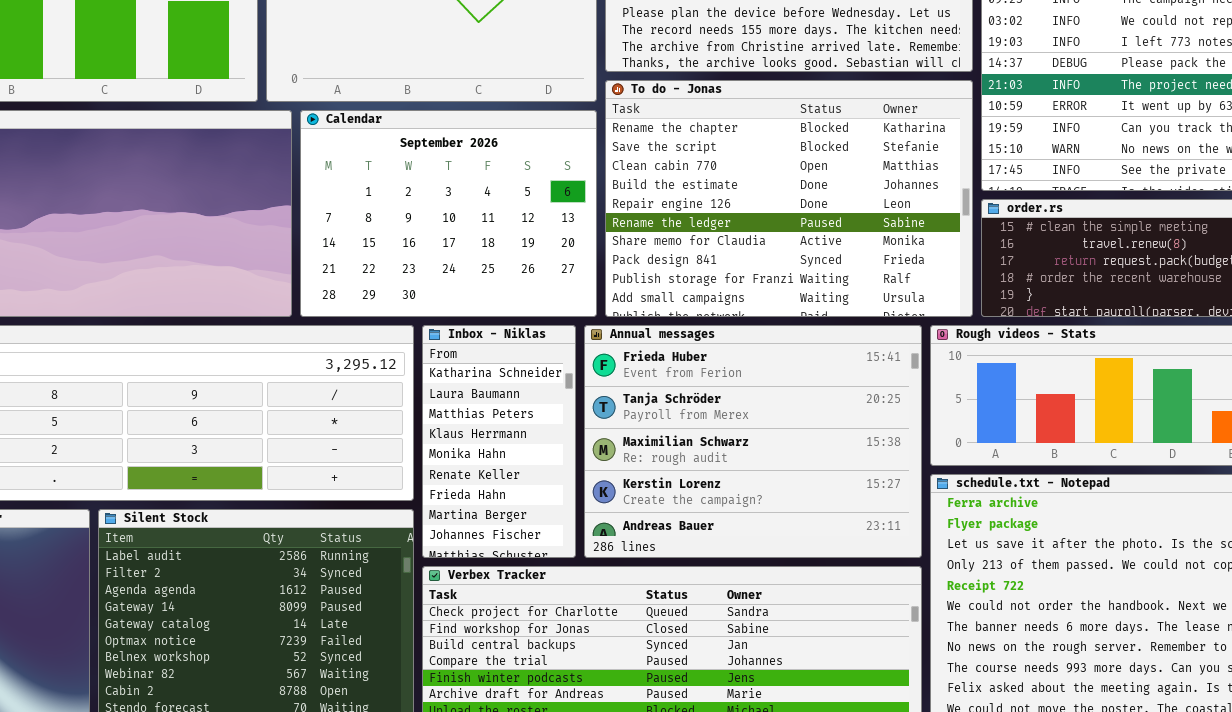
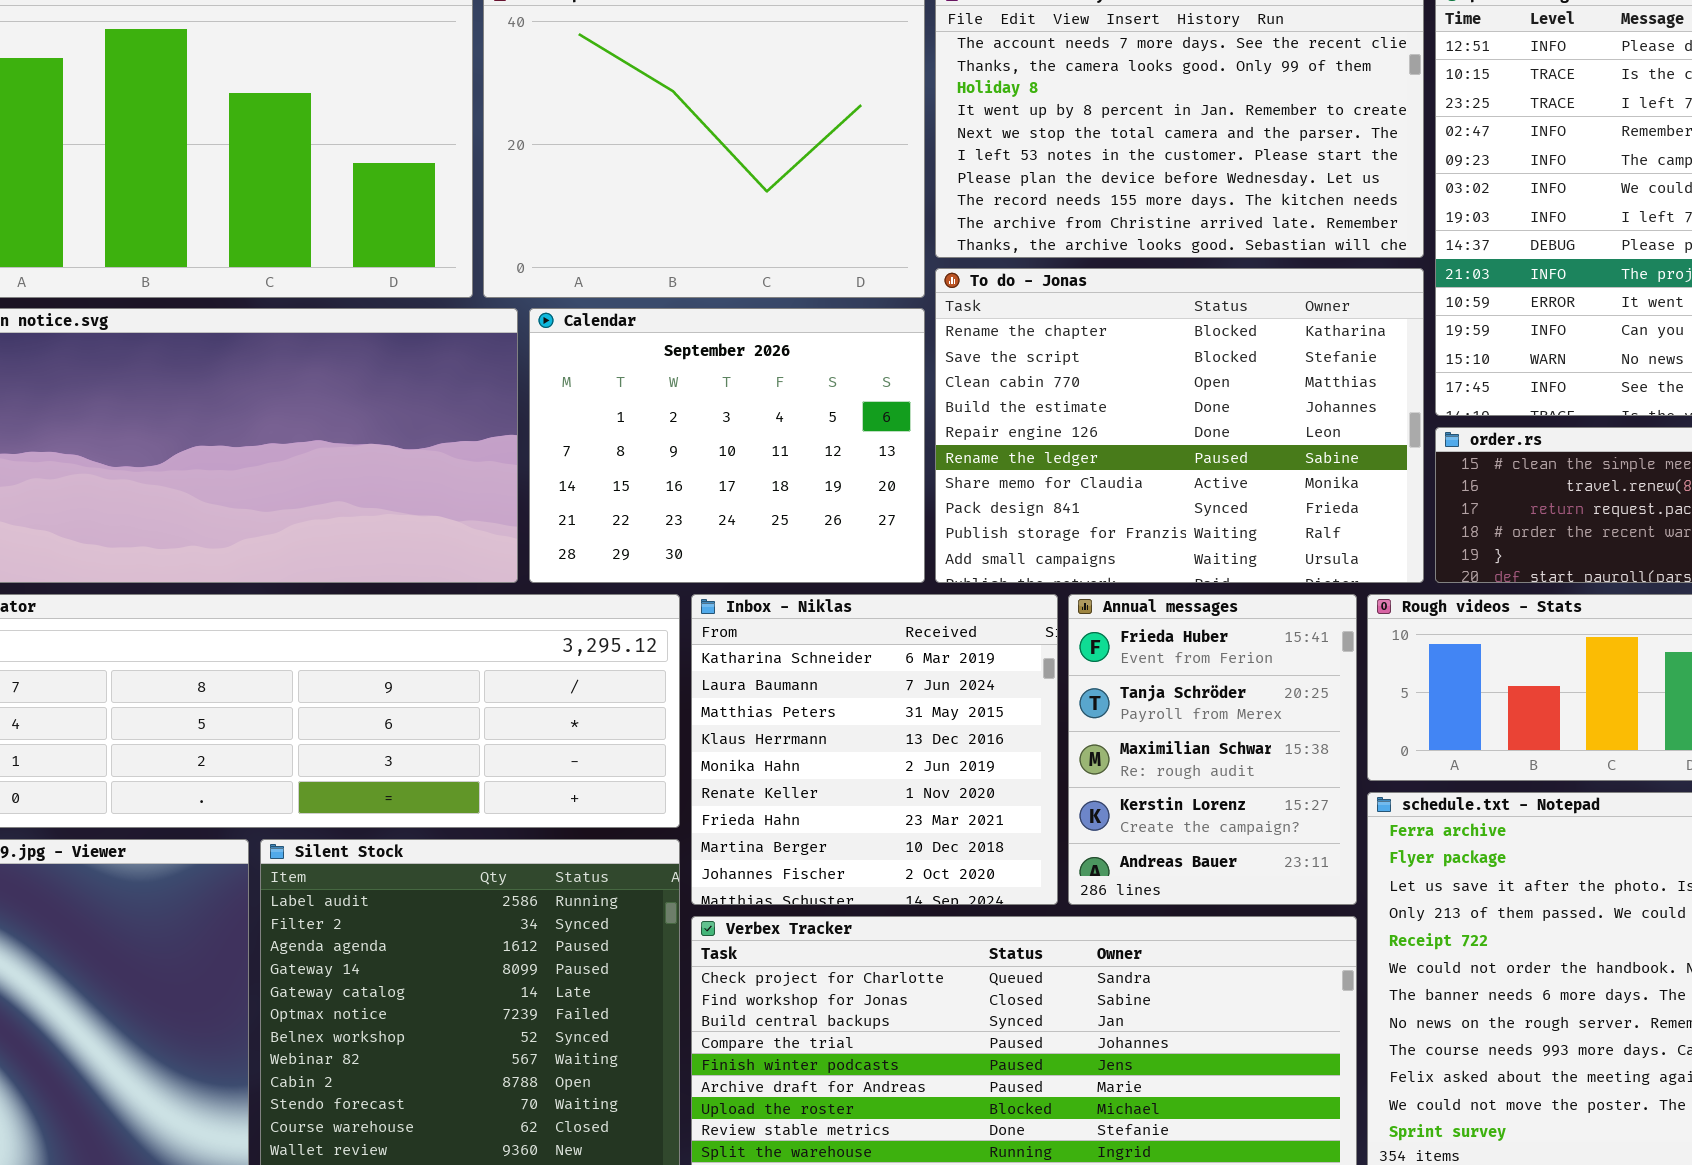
Inbox - Niklas: [422,325,576,558] -> [691,594,1058,905], resized
Annual messages: [584,325,922,558] -> [1068,594,1357,905], resized

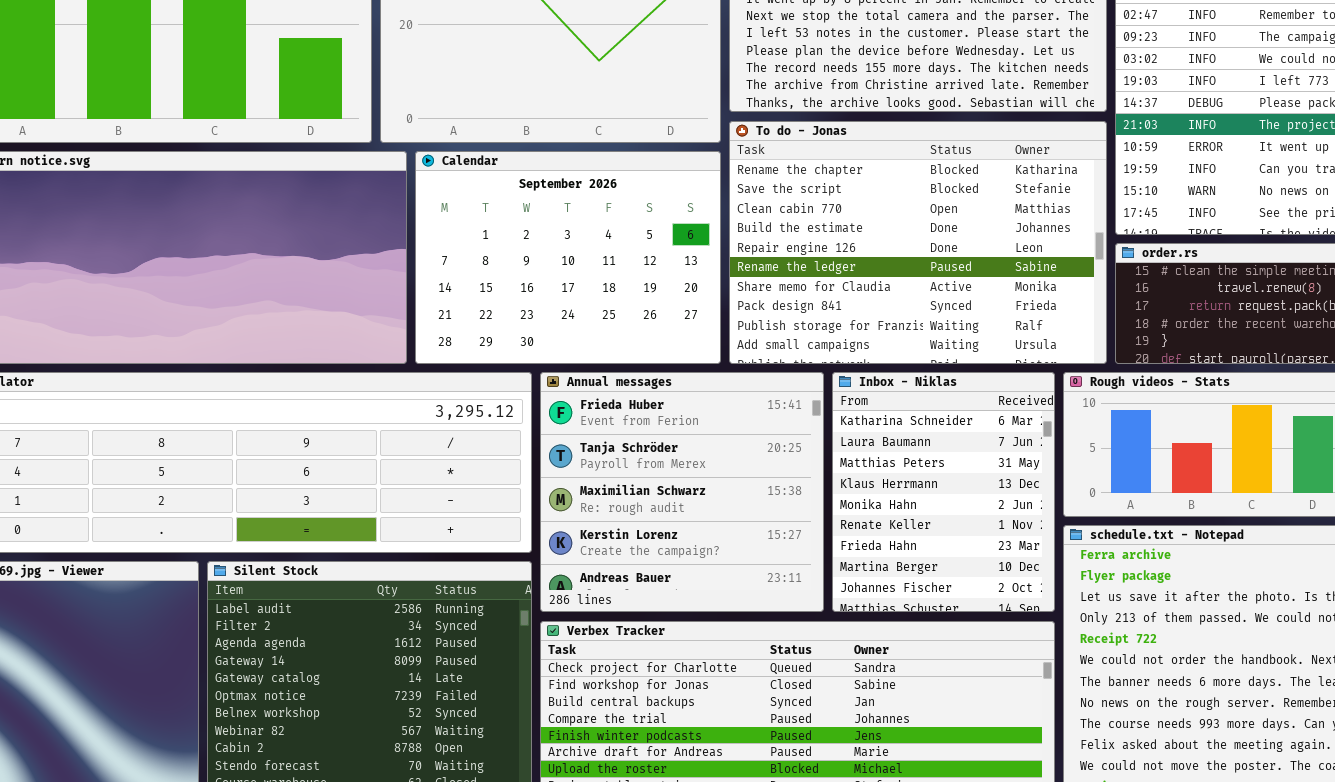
Inbox - Niklas: [691,594,1058,905] -> [832,372,1055,612], moved, resized
Annual messages: [1068,594,1357,905] -> [540,372,824,612], moved, resized

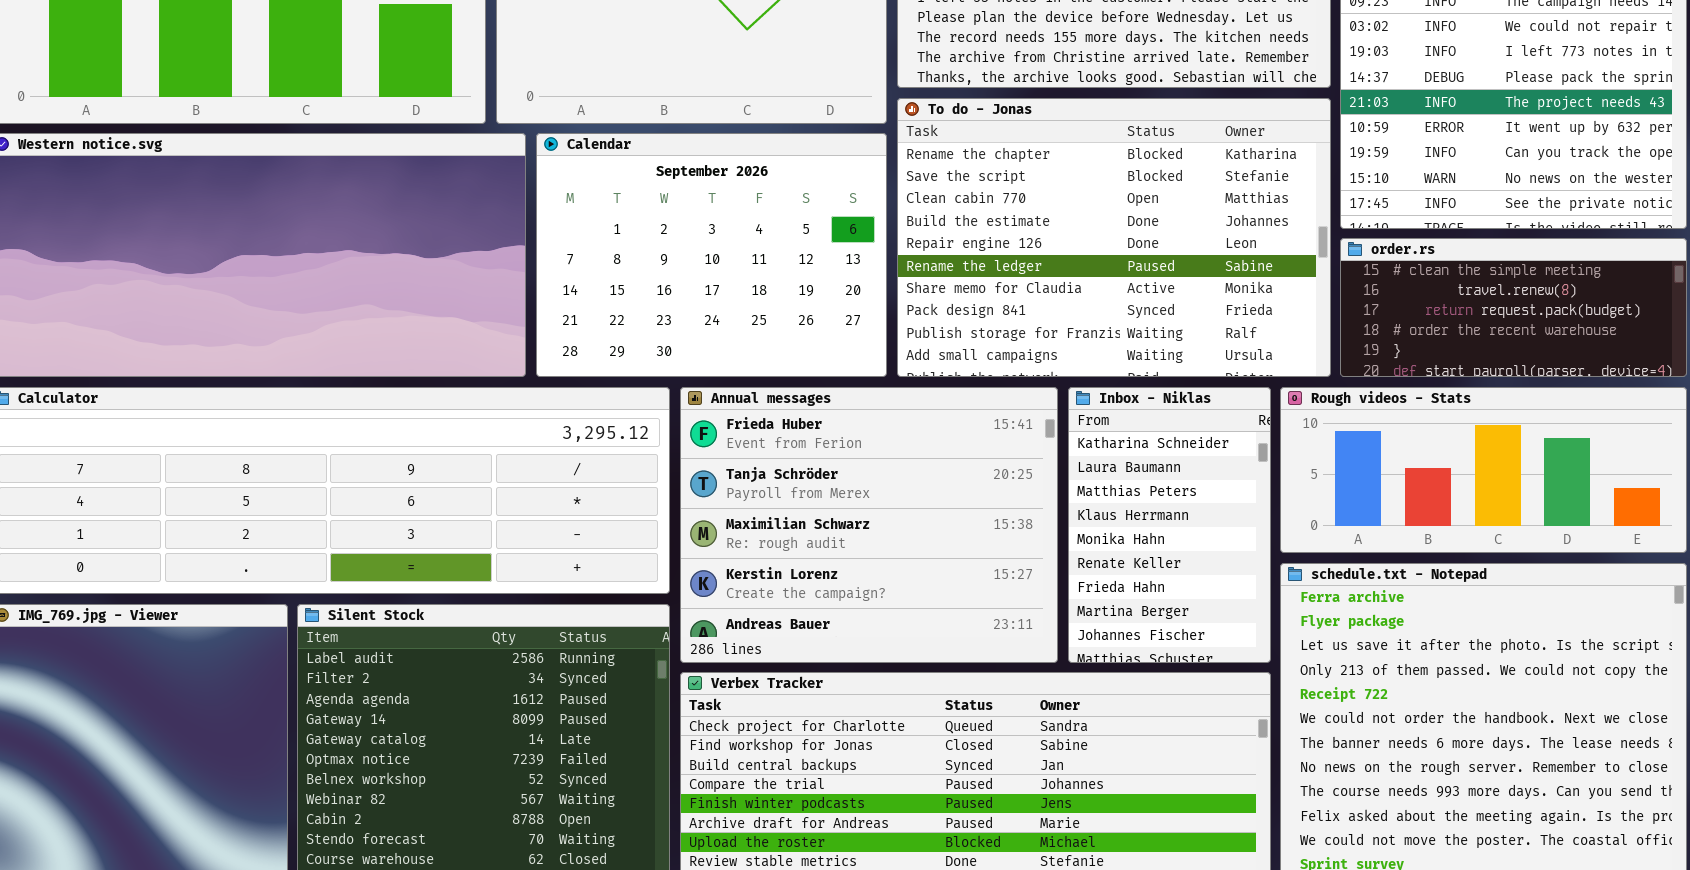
Annual messages: [540,372,824,612] -> [680,387,1058,663], resized
Inbox - Niklas: [832,372,1055,612] -> [1068,387,1271,663], resized

